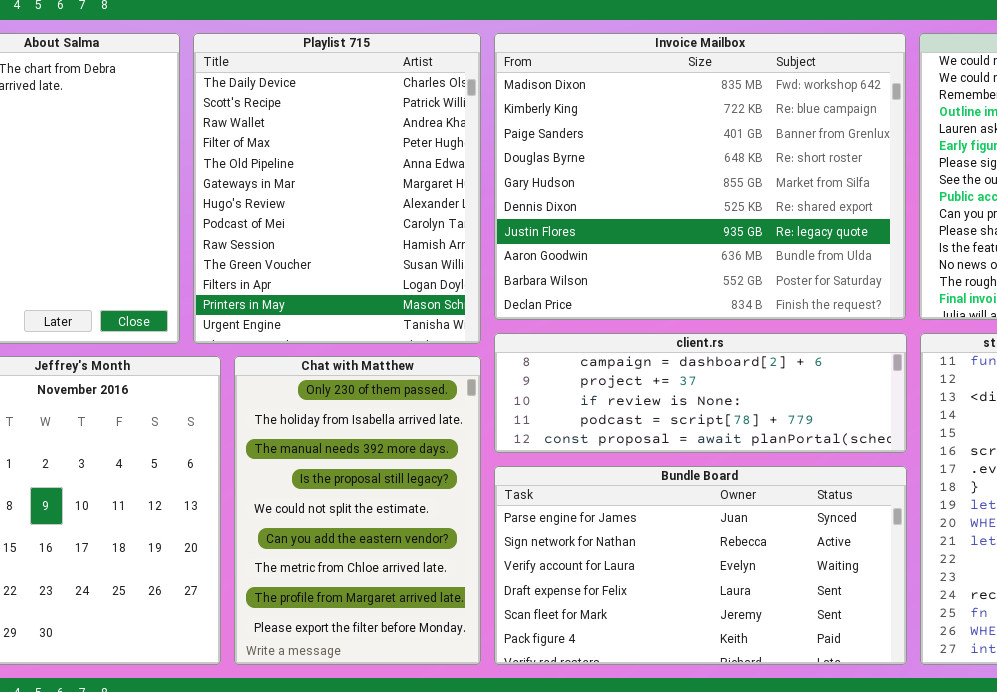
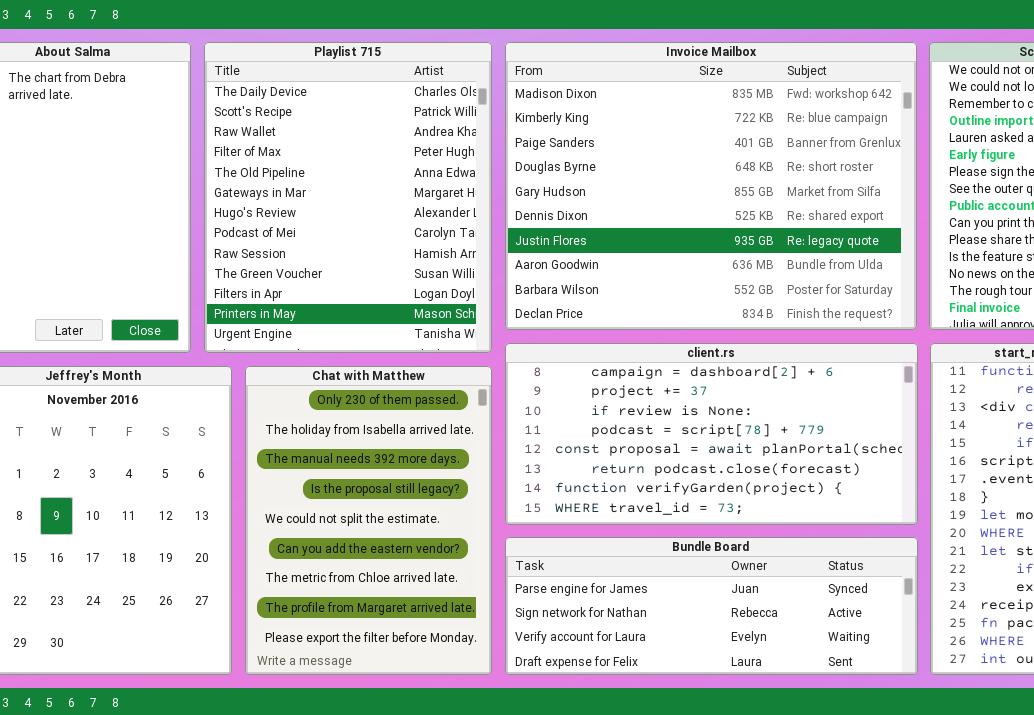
client.rs: [494,333,907,453] -> [505,343,918,525], resized
Bundle Board: [494,466,907,665] -> [505,537,918,675], resized

